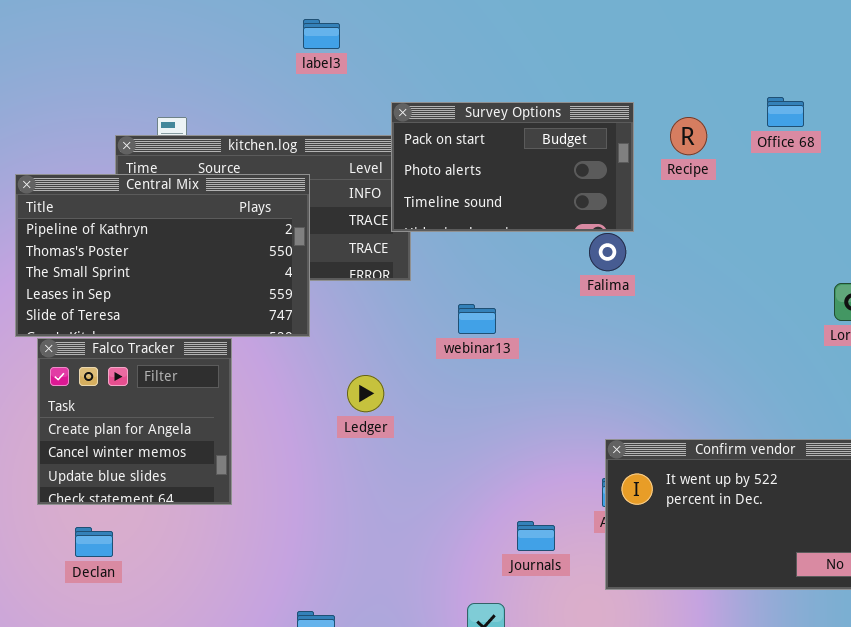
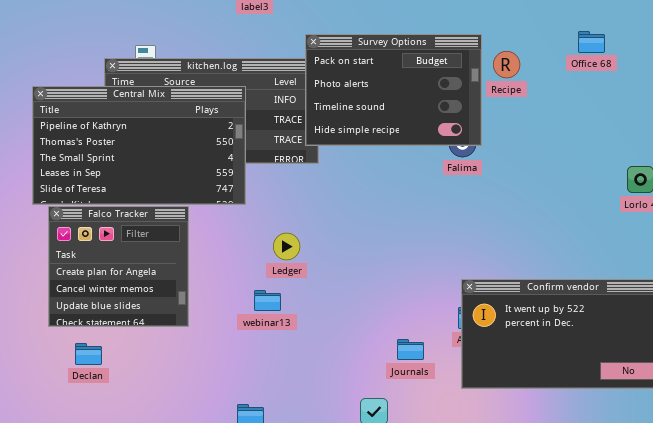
Survey Options: [391,102,634,232] -> [305,34,482,146], resized
Recipe: [670,117,707,155] -> [493,51,520,78], moved
webinar13: [458,304,496,334] -> [254,290,281,311], moved

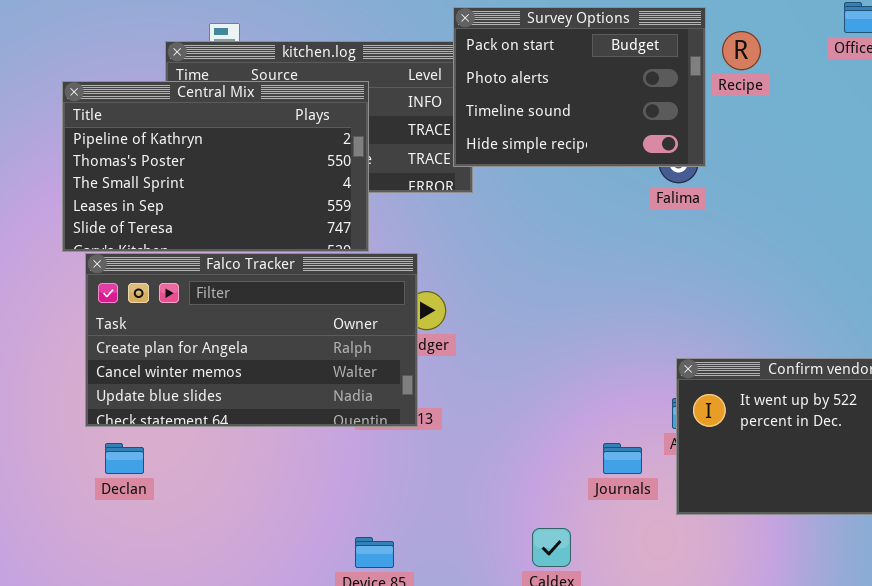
Falco Tracker: [48,206,189,327] -> [85,253,418,427], resized
Journals: [397,339,424,360] -> [603,443,642,474], moved
Declan: [75,343,102,365] -> [105,443,144,474], moved

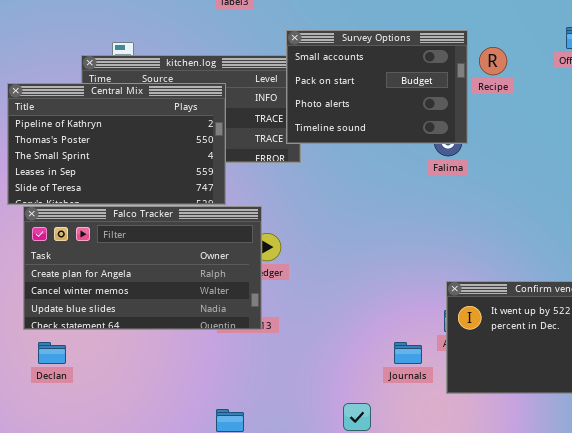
Survey Options: [453,7,706,167] -> [286,30,468,144], scrolled up 1 row

